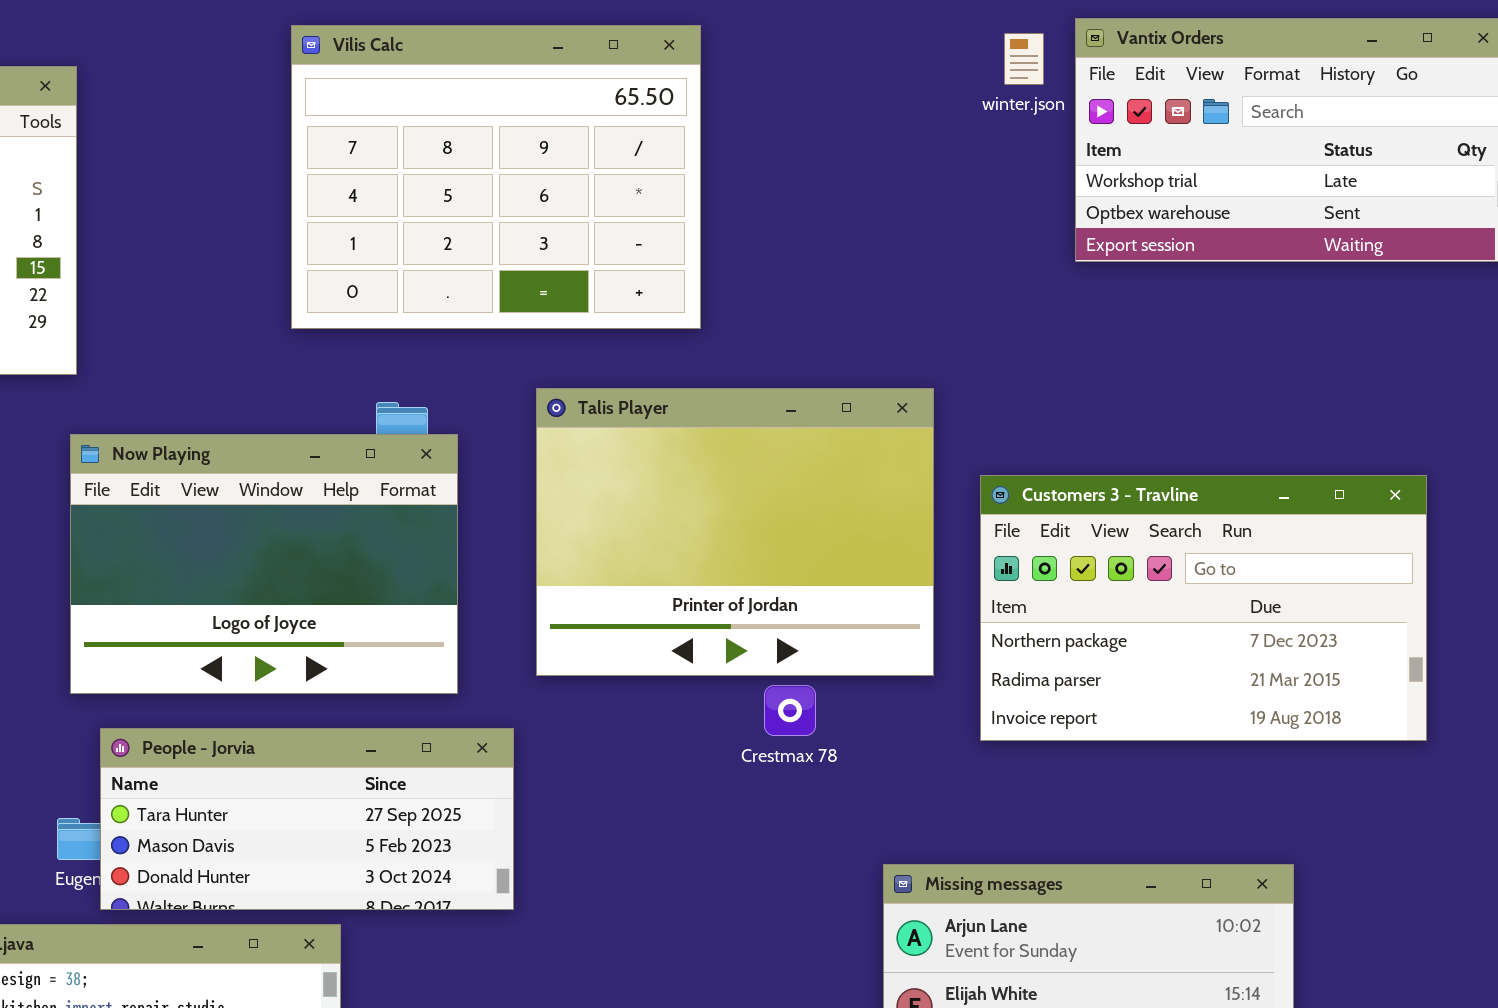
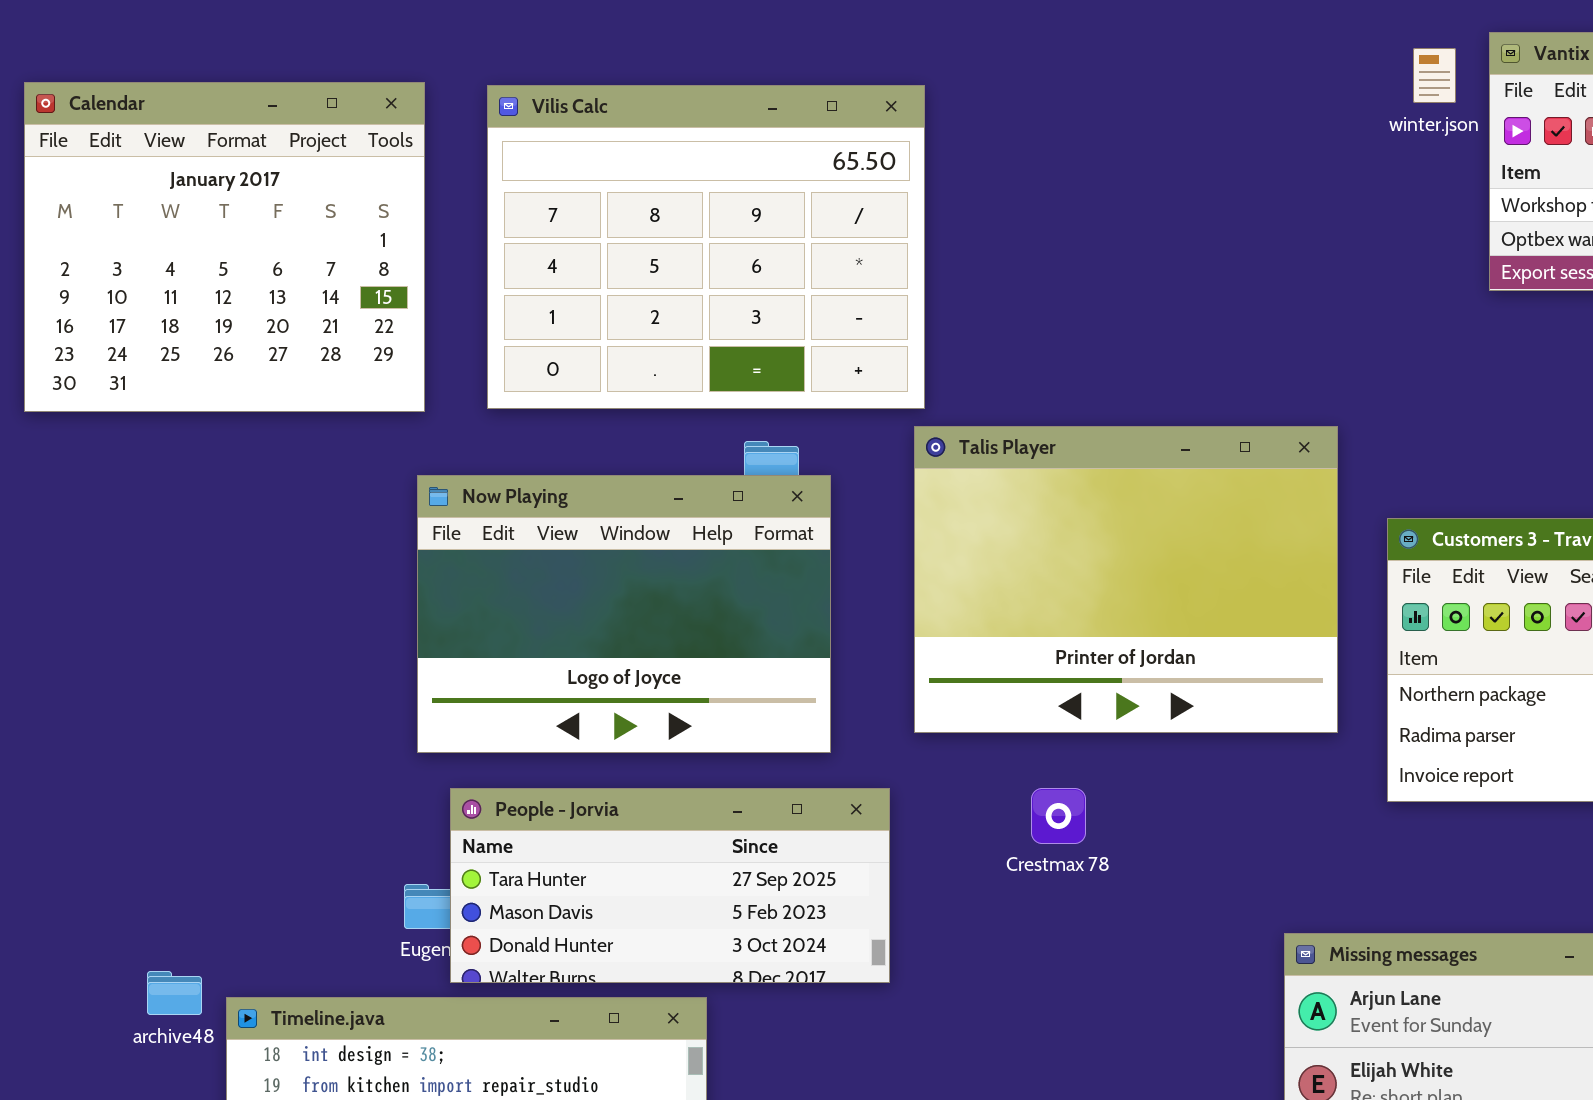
Vilis Calc: [291,25,701,329] -> [487,85,925,409], moved
Crestmax 78: [764,685,816,736] -> [1031,788,1086,844], moved

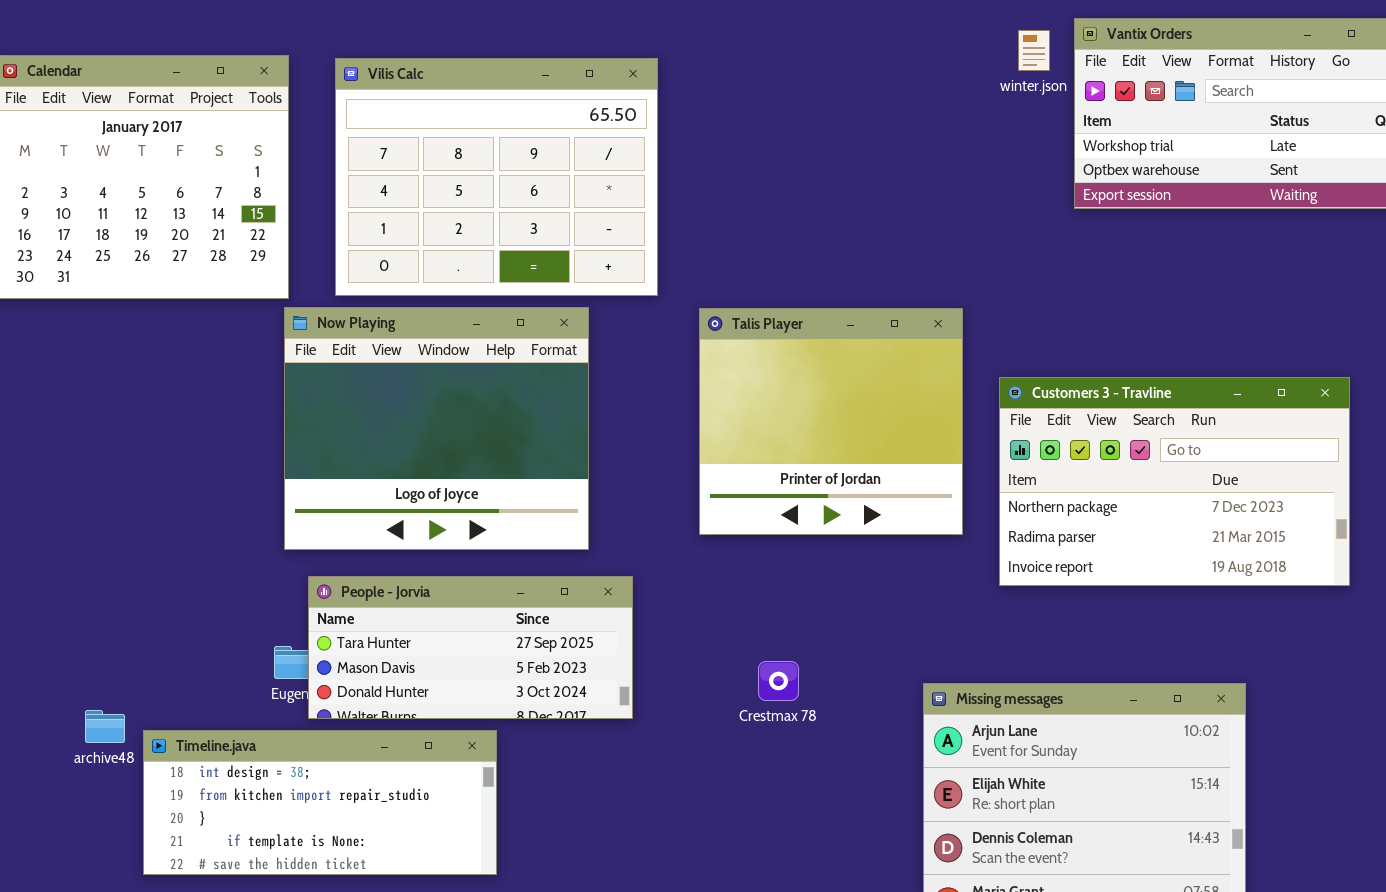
Talis Player: [914,426,1338,733] -> [699,308,963,535], resized
Now Playing: [417,475,831,753] -> [284,307,589,550], resized
Crestmax 78: [1031,788,1086,844] -> [758,661,799,701], moved

